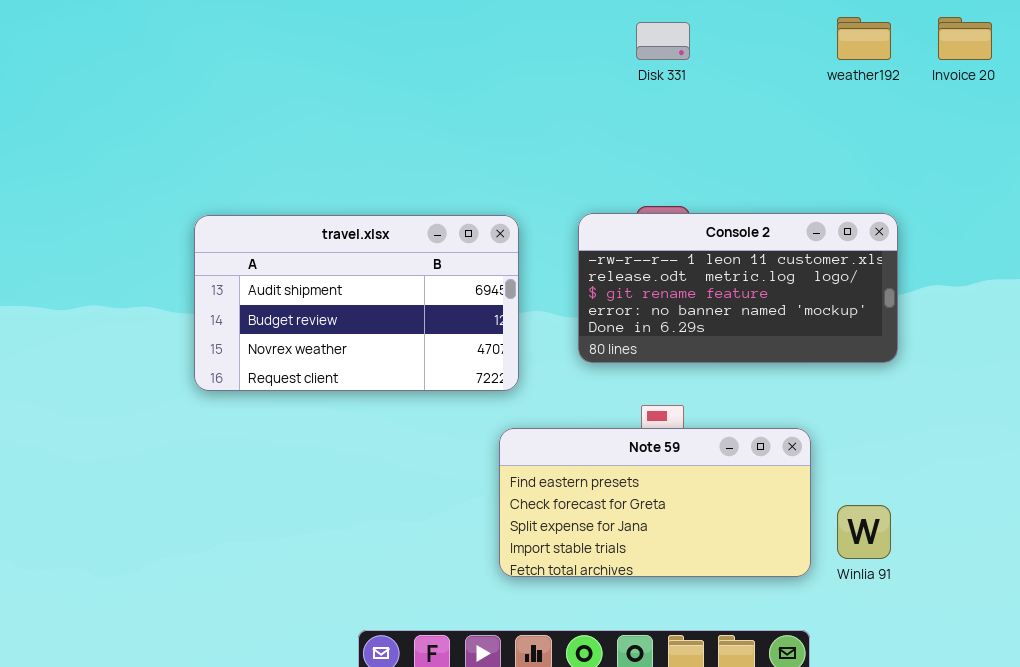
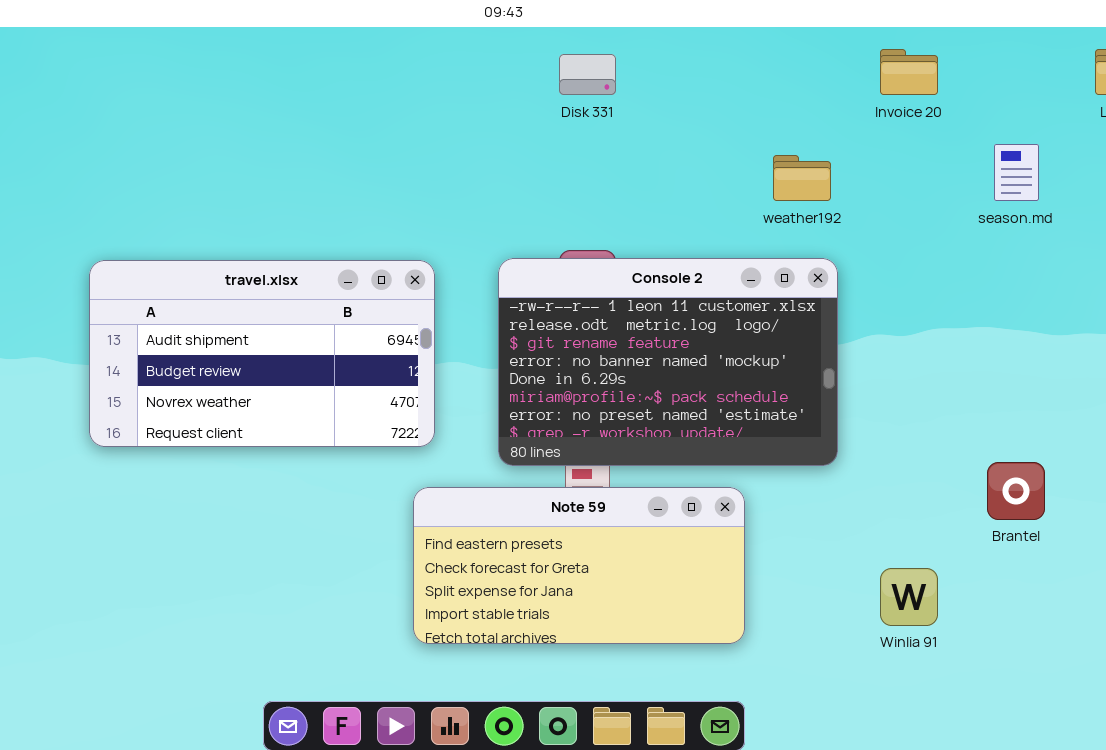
weather192: [837,17,891,60] -> [773,155,831,201], moved
Console 2: [578,213,898,363] -> [498,258,838,466], resized
Winlia 91: [837,505,891,559] -> [880,568,938,626], moved

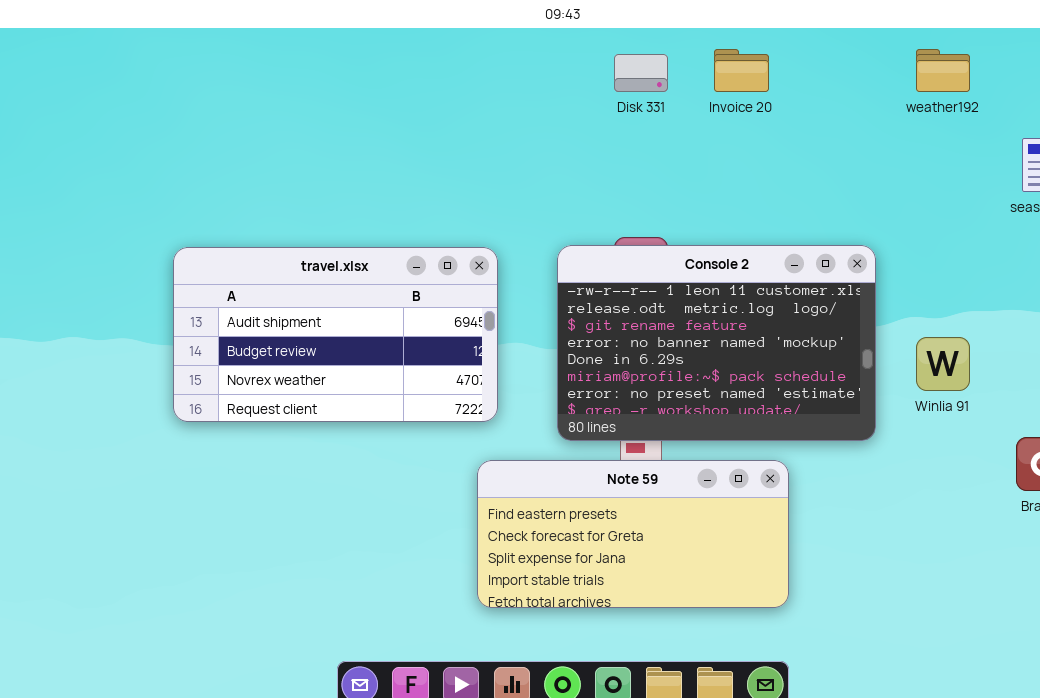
Invoice 20: [880,49,938,95] -> [714,49,769,92], moved
weather192: [773,155,831,201] -> [916,49,970,92], moved
Winlia 91: [880,568,938,626] -> [916,337,970,391], moved

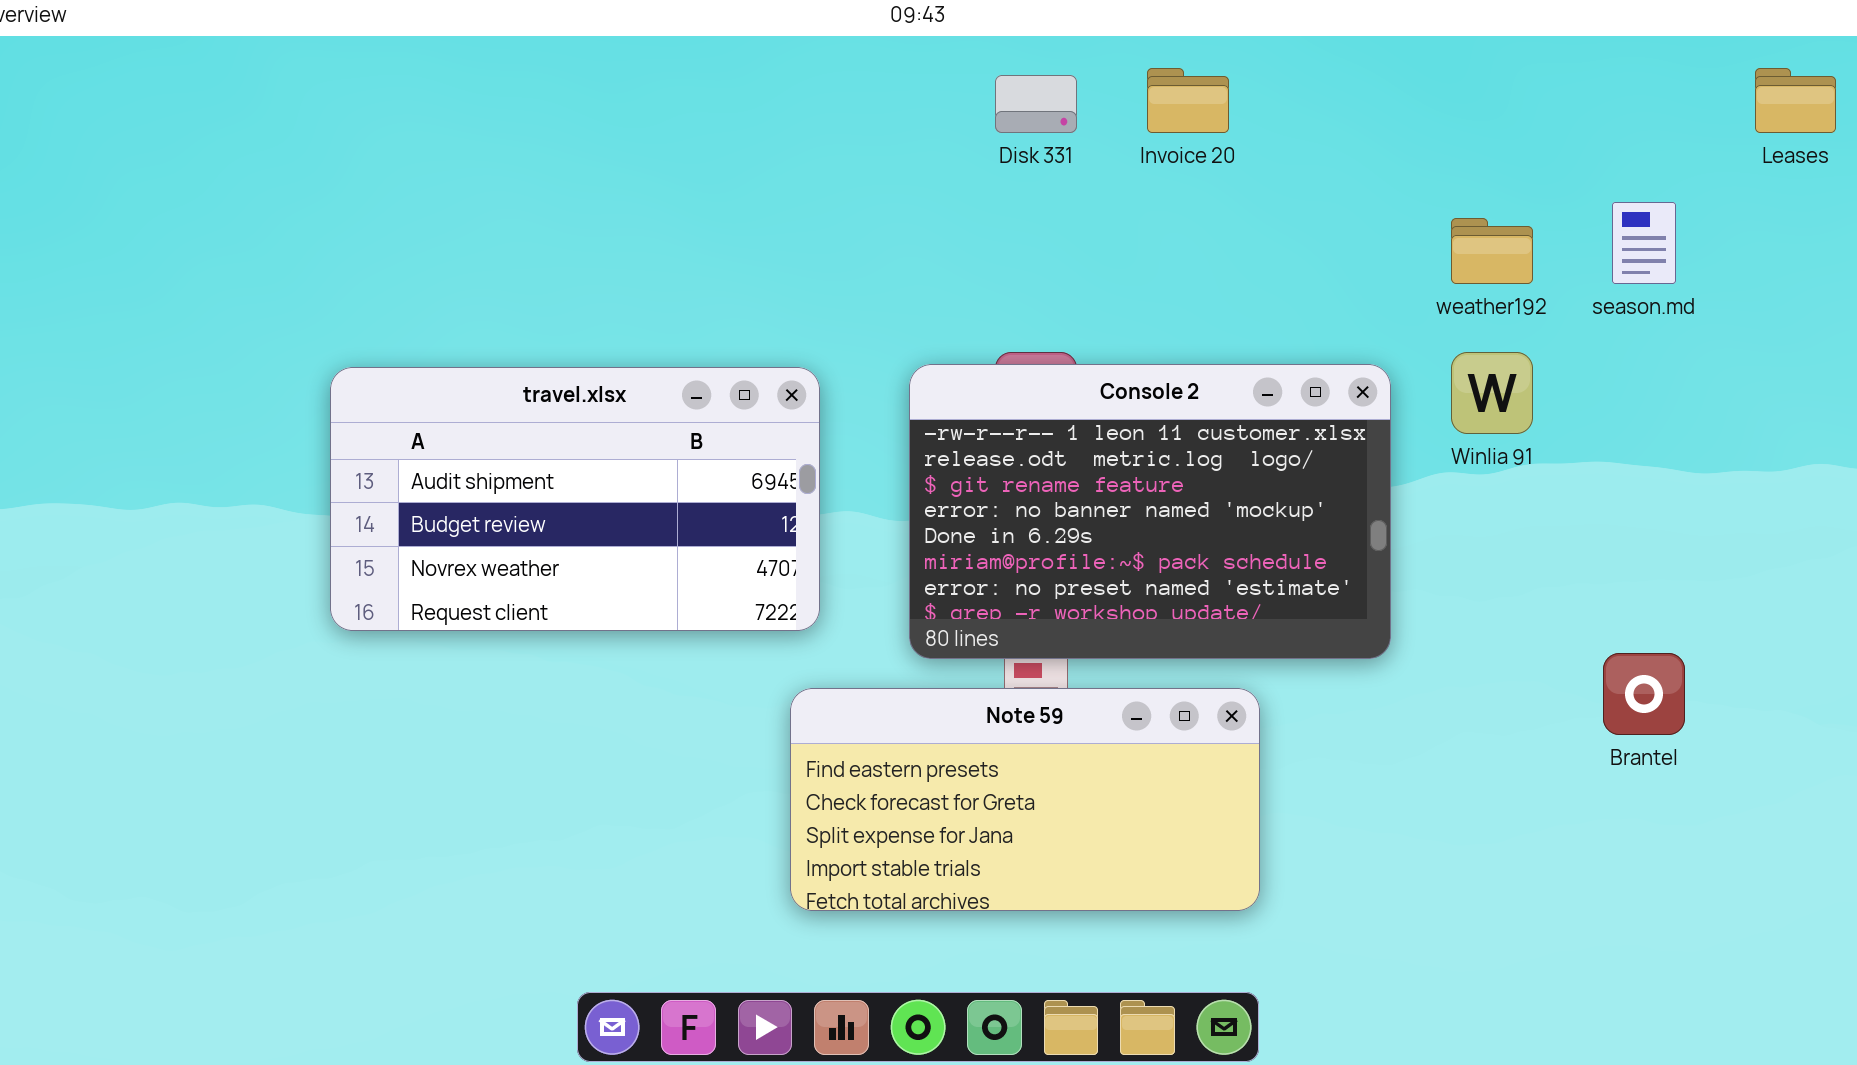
weather192: [916,49,970,92] -> [1451,218,1533,284], moved
Winlia 91: [916,337,970,391] -> [1451,352,1533,434], moved

